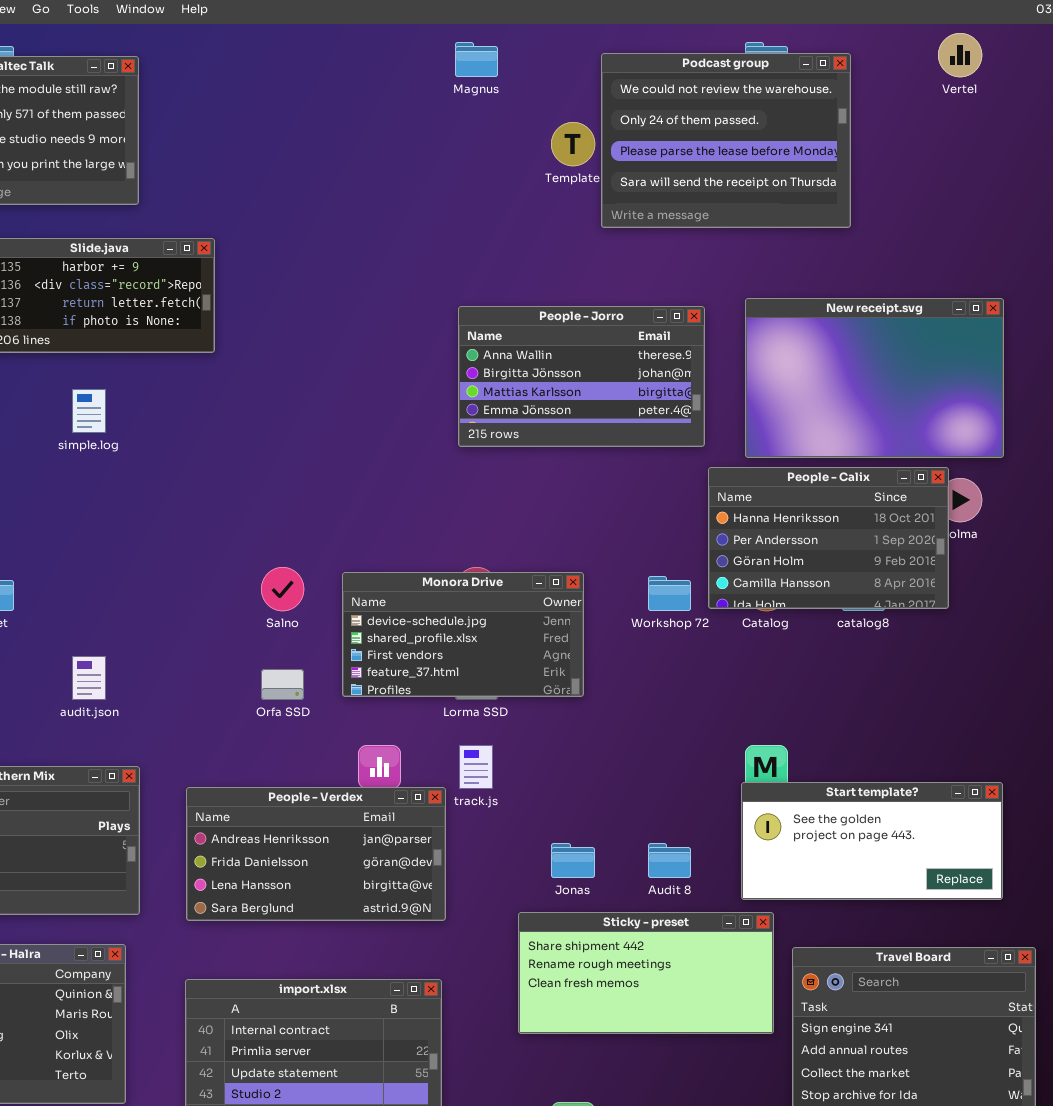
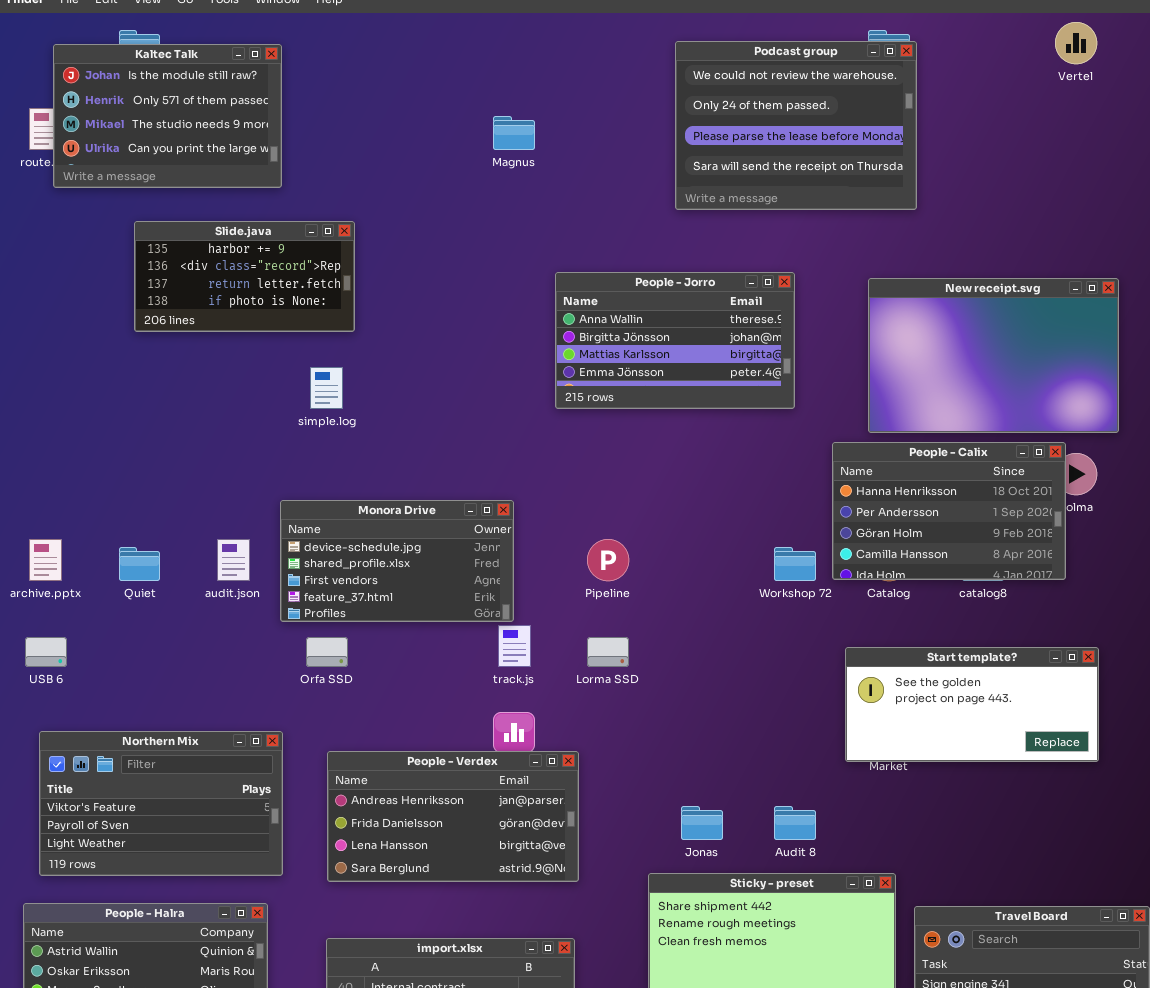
Magnus: [455,42,498,77] -> [493,116,535,150], moved
Podcast group: [601,53,851,228] -> [675,41,917,210], moved
People - Jorro: [458,306,705,447] -> [555,272,795,409], moved
simple.log: [72,389,106,433] -> [310,367,343,409], moved
Monora Drive: [342,572,584,697] -> [280,500,514,622], moved
audit.json: [72,656,106,700] -> [217,539,250,581], moved
Orfa SSD: [261,669,304,700] -> [306,637,348,667], moved
track.js: [459,745,493,789] -> [498,625,531,667], moved
Start template?: [741,782,1003,900] -> [845,647,1099,762], moved

